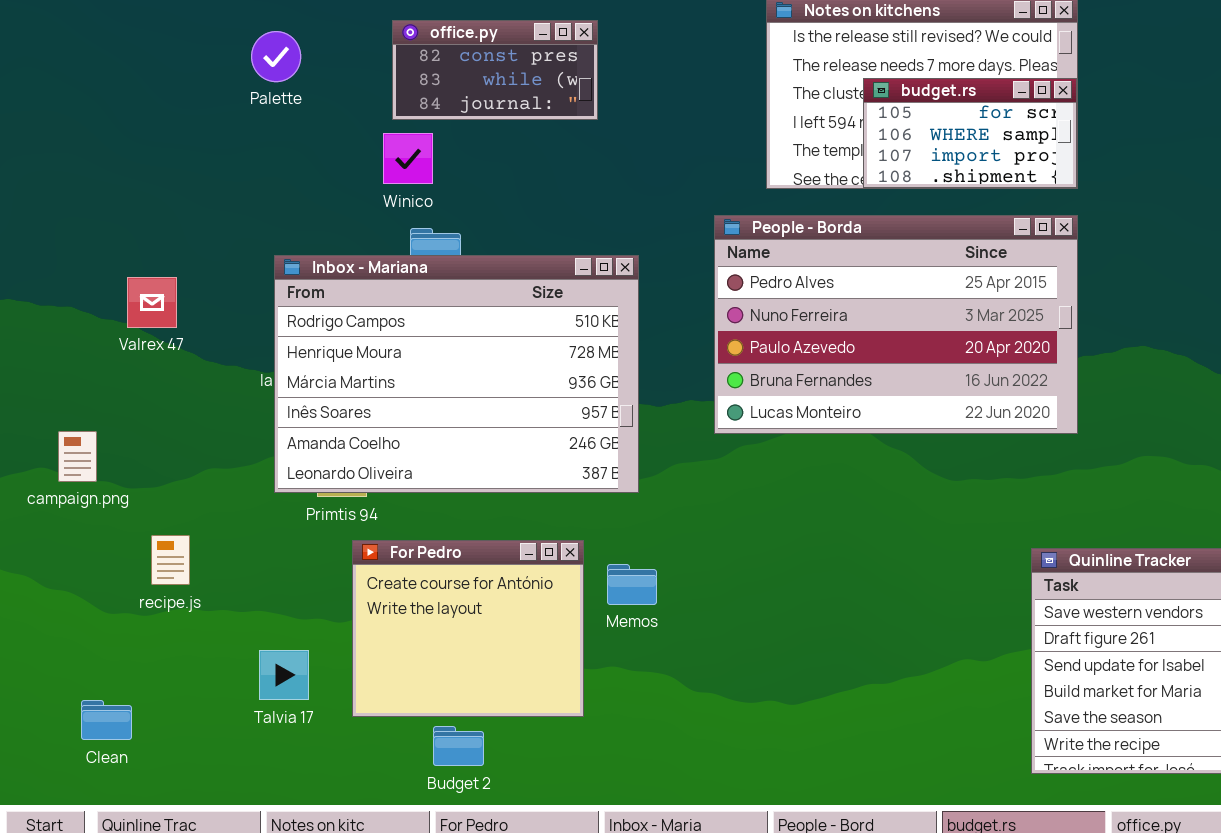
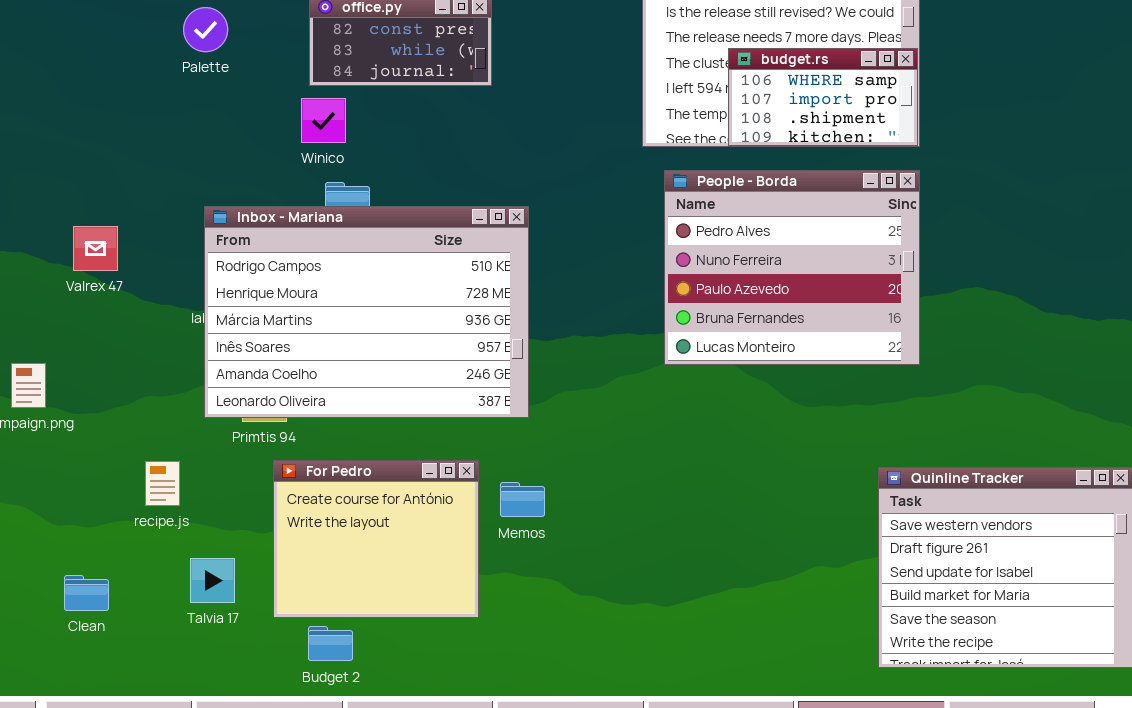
budget.rs: [863,78,1077,188] -> [728,48,918,146], scrolled down 1 row
People - Borda: [714,215,1078,434] -> [664,170,920,365], resized
recipe.js: [151,535,190,585] -> [145,461,180,506], moved
Clean: [81,700,132,740] -> [64,575,109,611], moved
Budget 2: [433,726,484,766] -> [308,626,353,661], moved

